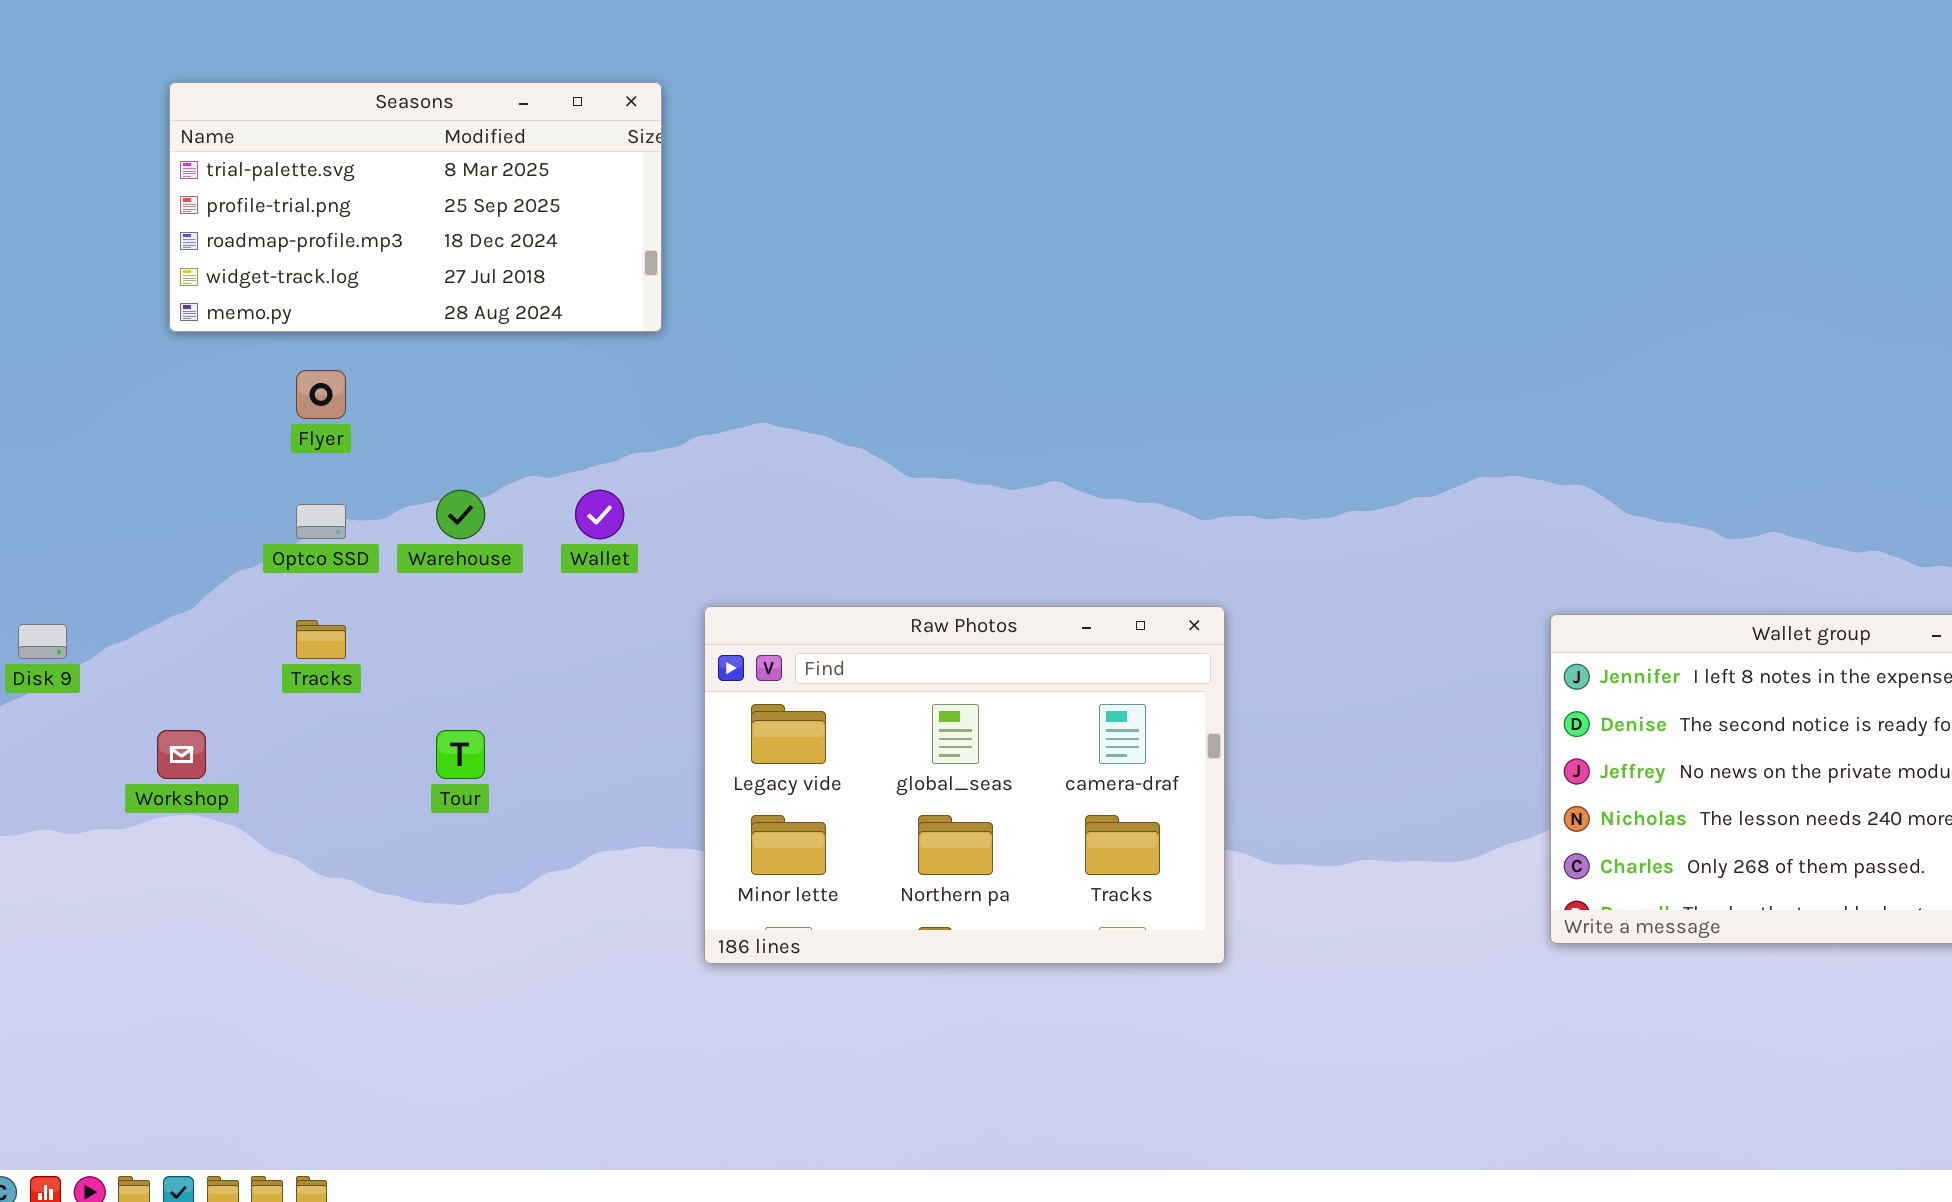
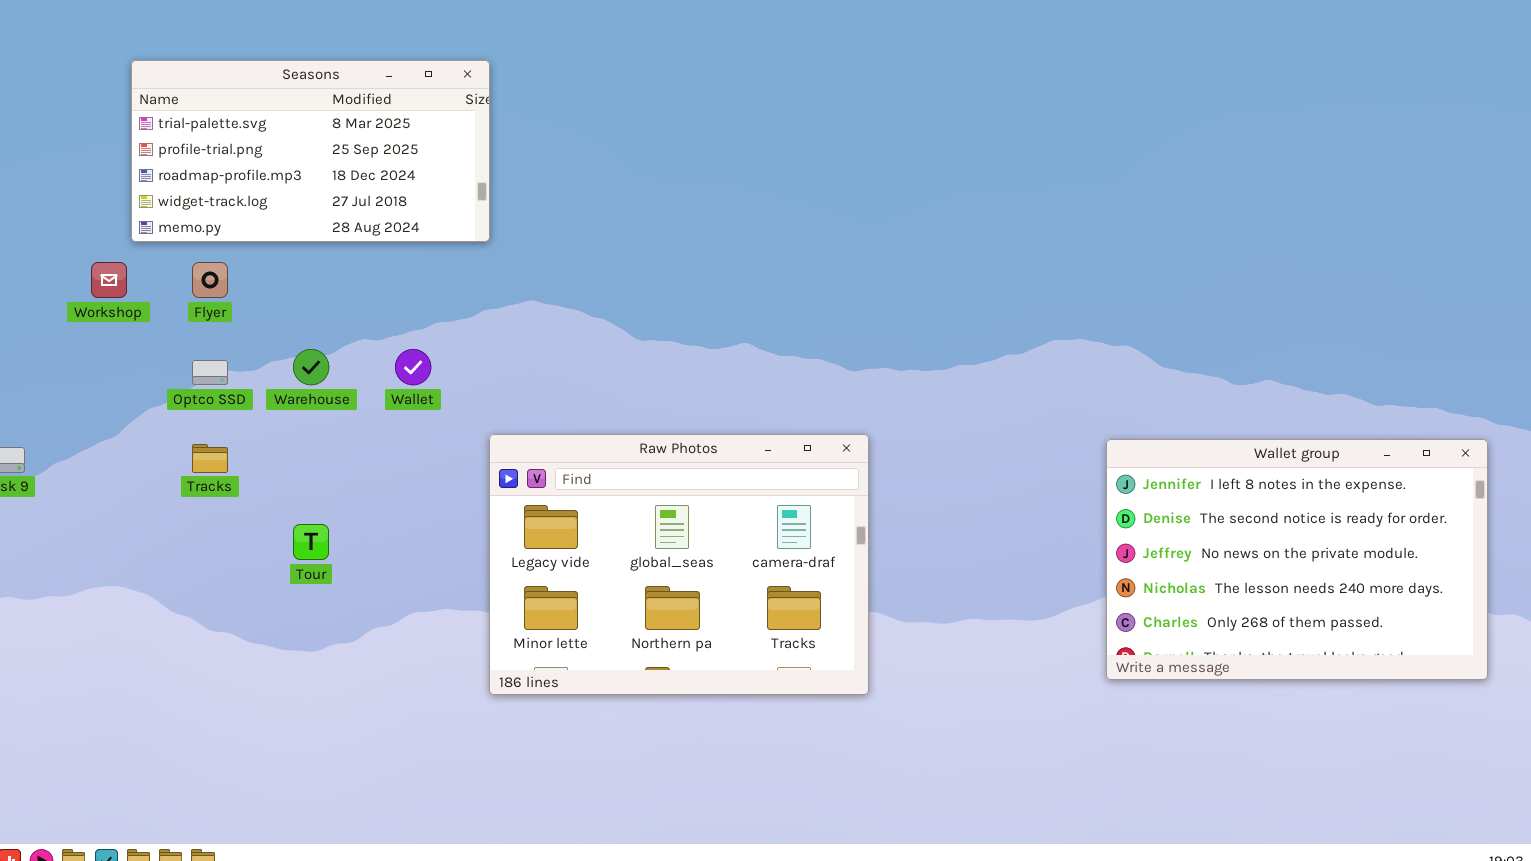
Seasons: [169,82,662,332] -> [131,60,490,242], moved
Workshop: [157,730,206,779] -> [91,262,127,298], moved

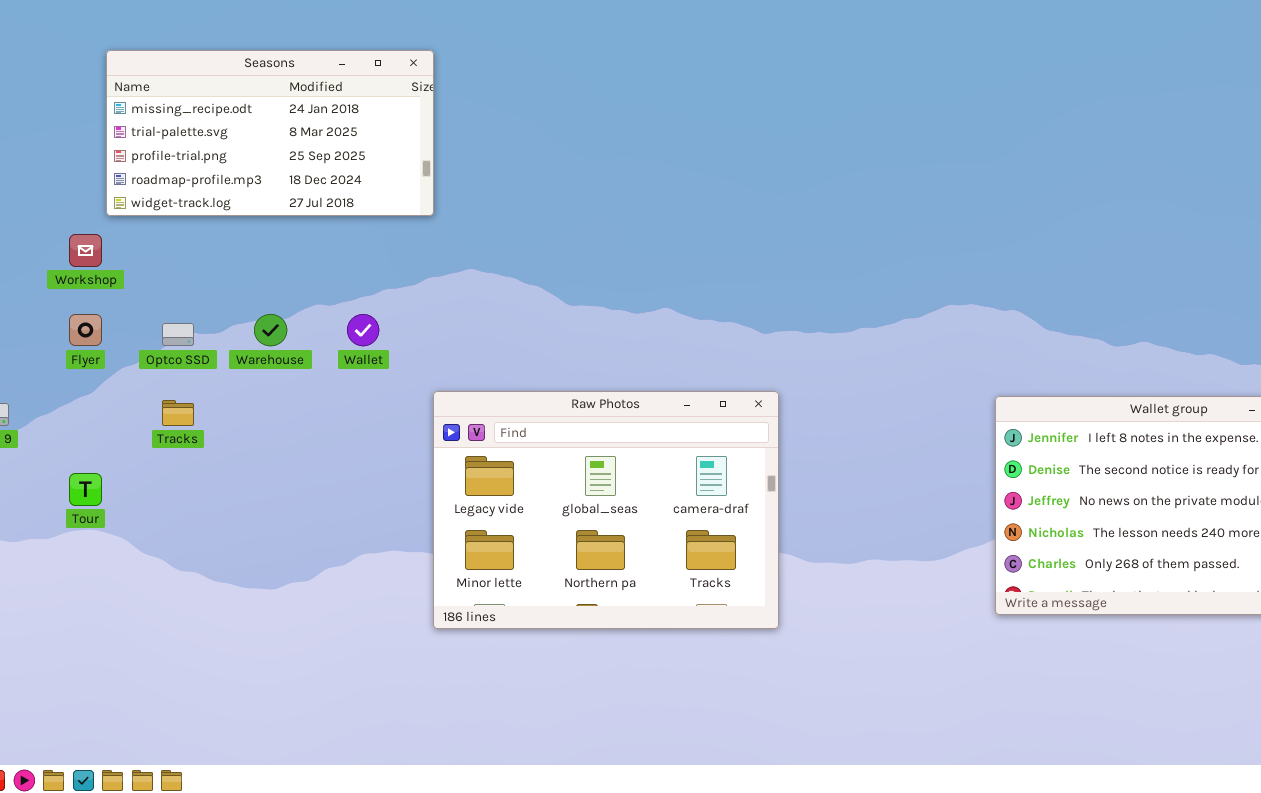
Seasons: [131,60,490,242] -> [106,50,434,216], scrolled up 1 row
Flyer: [192,262,228,298] -> [69,314,102,346], moved
Tour: [293,524,329,560] -> [69,473,102,506], moved

